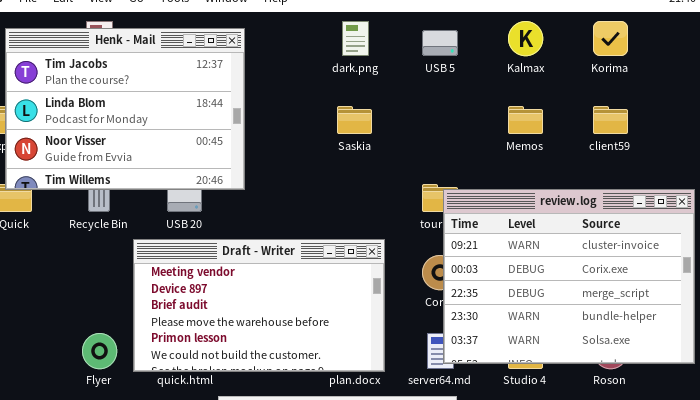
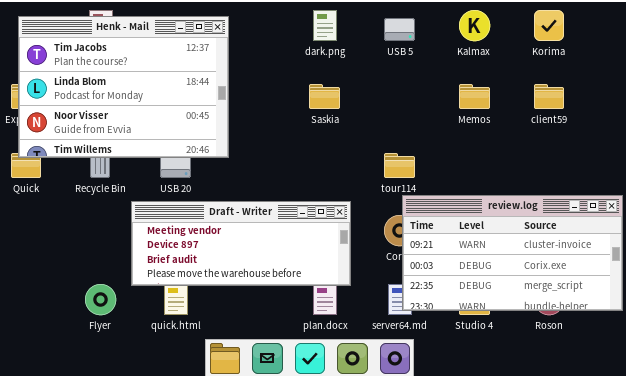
review.log: [443,189,695,364] -> [402,195,623,311], resized
Draft - Writer: [133,239,385,372] -> [131,201,351,286], resized

